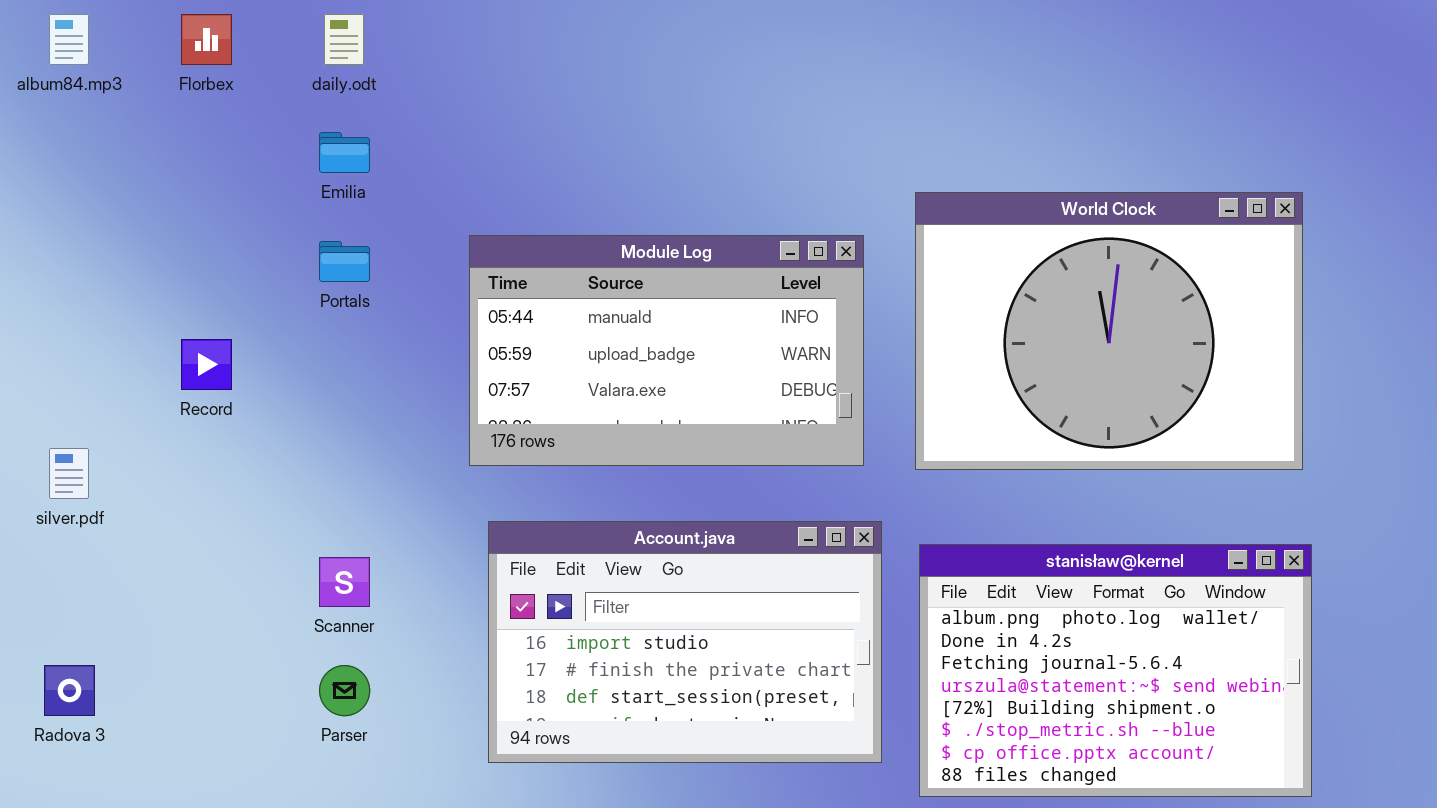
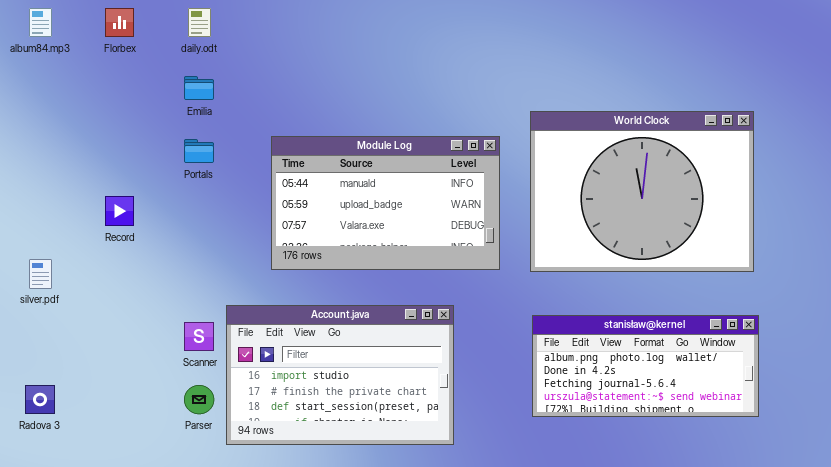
Account.java: [488,521,882,763] -> [226,305,454,445], moved
stanisław@kernel: [919,544,1312,797] -> [532,315,759,417], resized

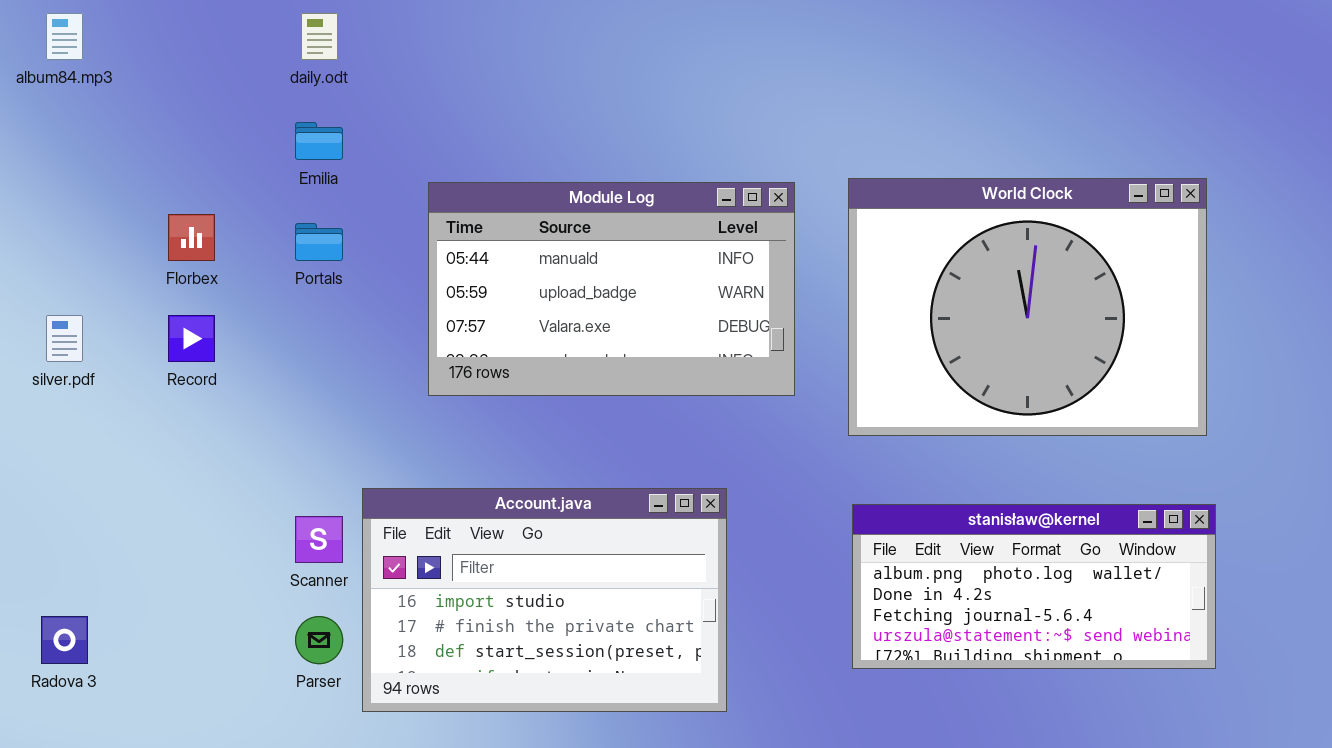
Florbex: [105,8,134,37] -> [168,214,215,261], moved
Module Log: [271,136,500,270] -> [428,182,795,396], moved
silver.pdf: [29,259,52,289] -> [46,315,83,362], moved

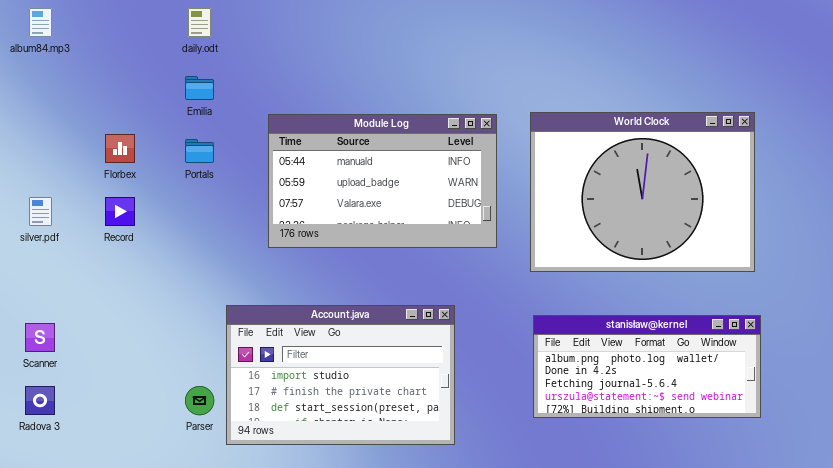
Scanner: [295,516,343,563] -> [25,323,55,352], moved

